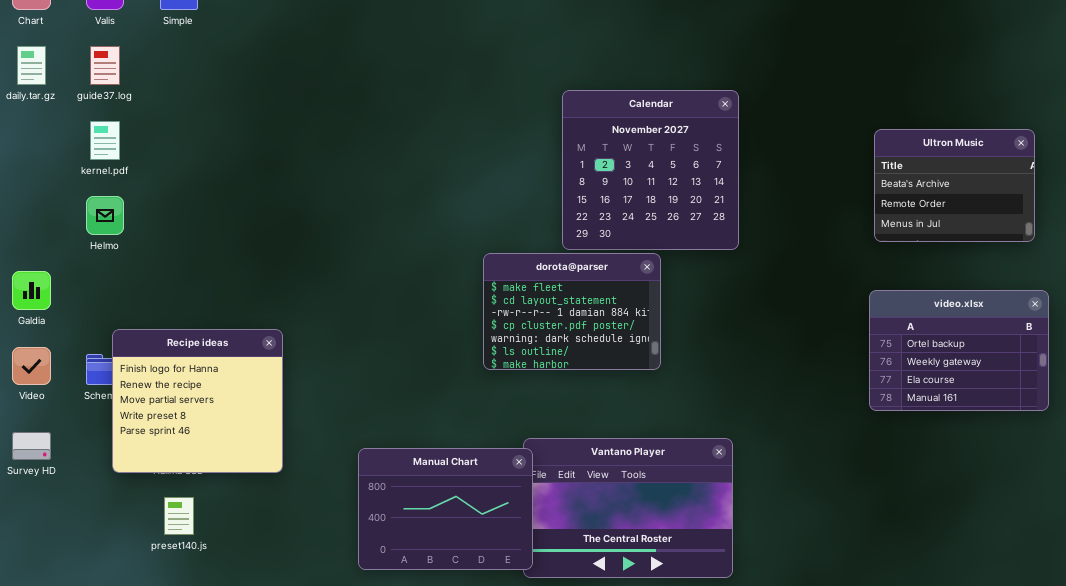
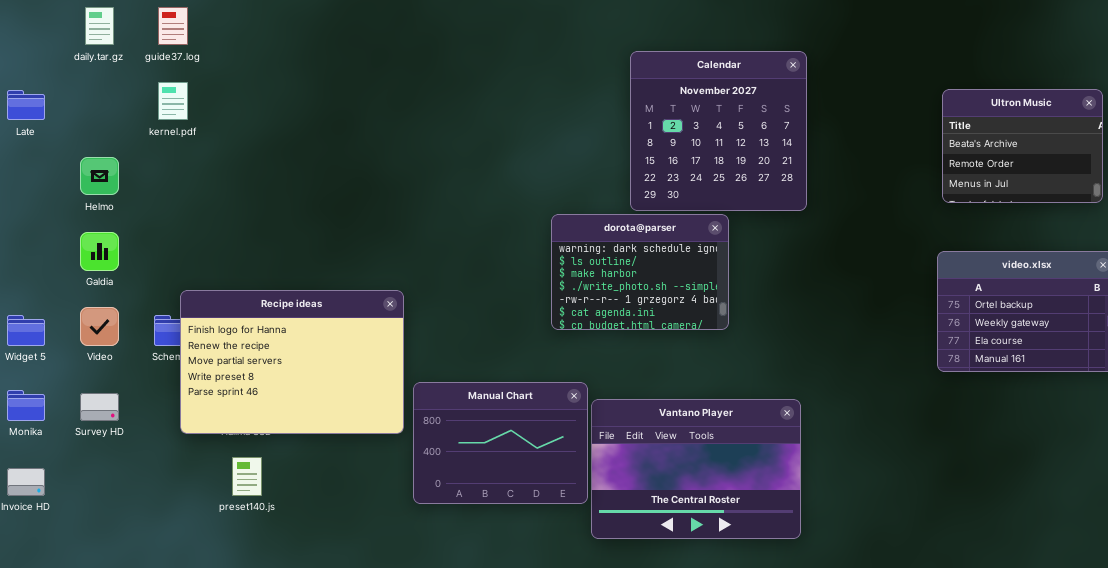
Helmo: [86,196,124,235] -> [80,157,119,195], moved
dorota@parser: [483,253,661,370] -> [551,214,729,330], scrolled down 4 rows
Recipe ideas: [112,329,283,473] -> [180,290,404,434], resized
Manual Chart: [358,448,533,570] -> [413,382,588,504], moved

